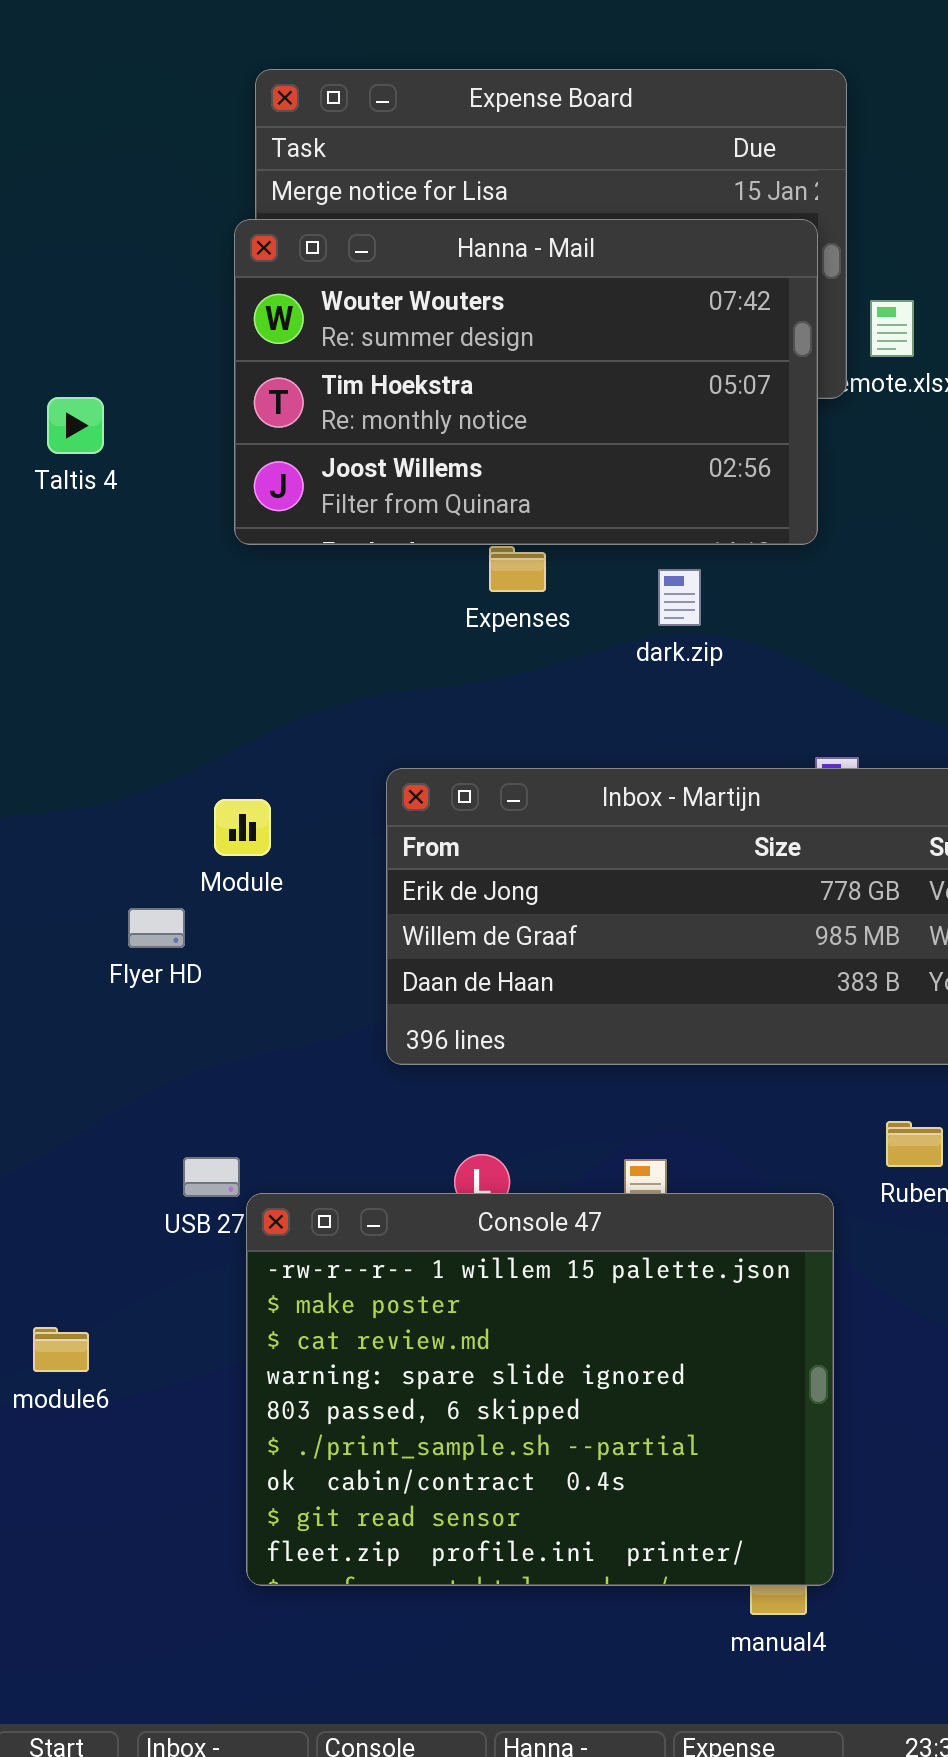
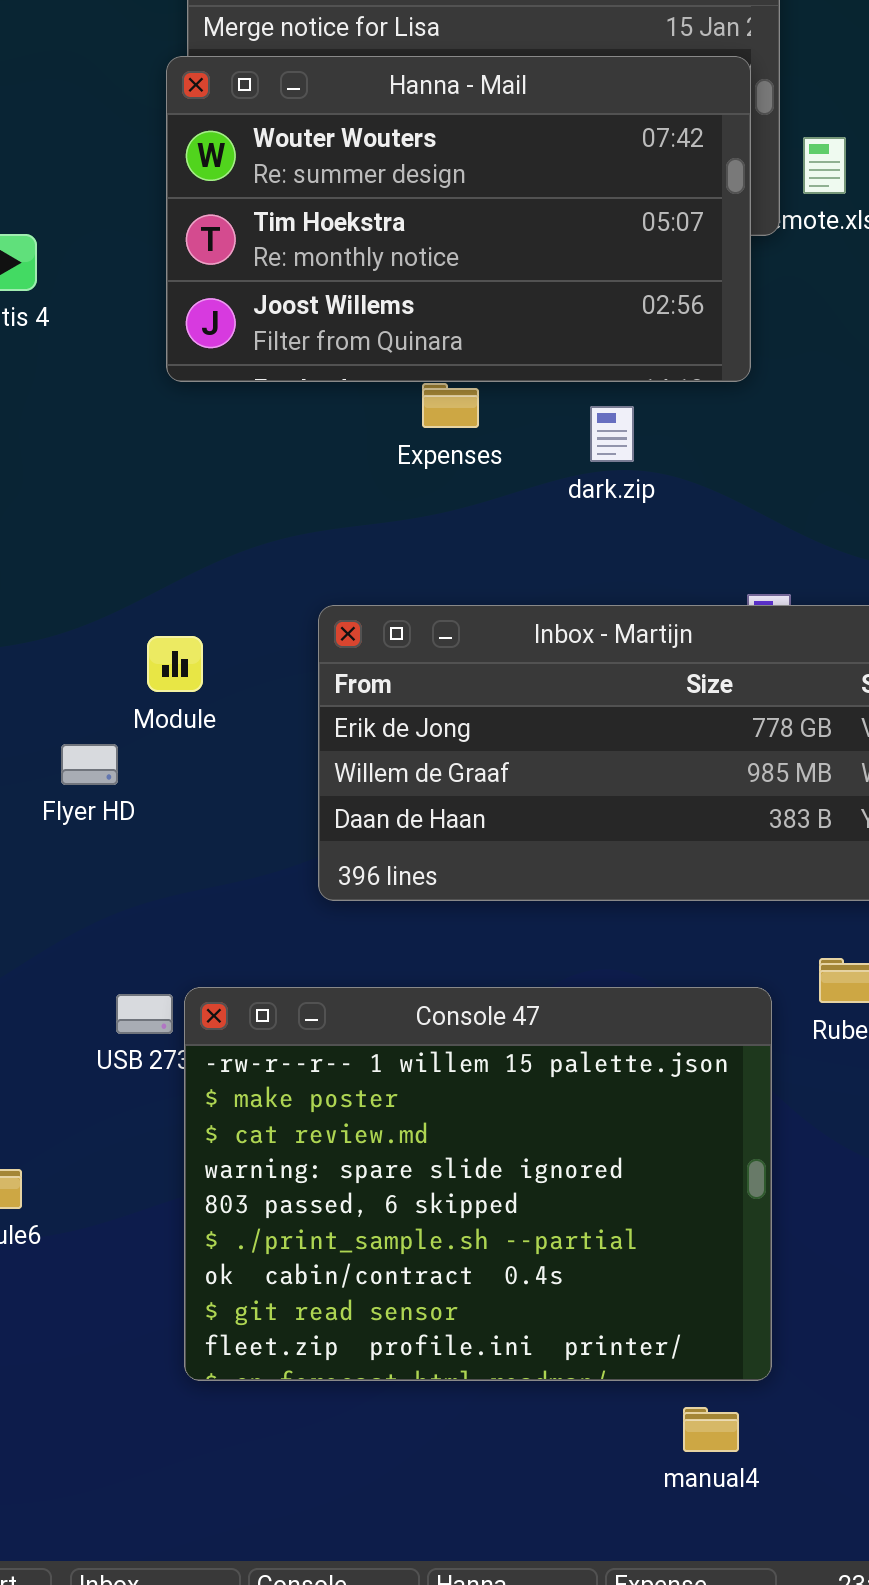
Console 47: [246,1193,834,1586] -> [184,987,772,1381], moved

